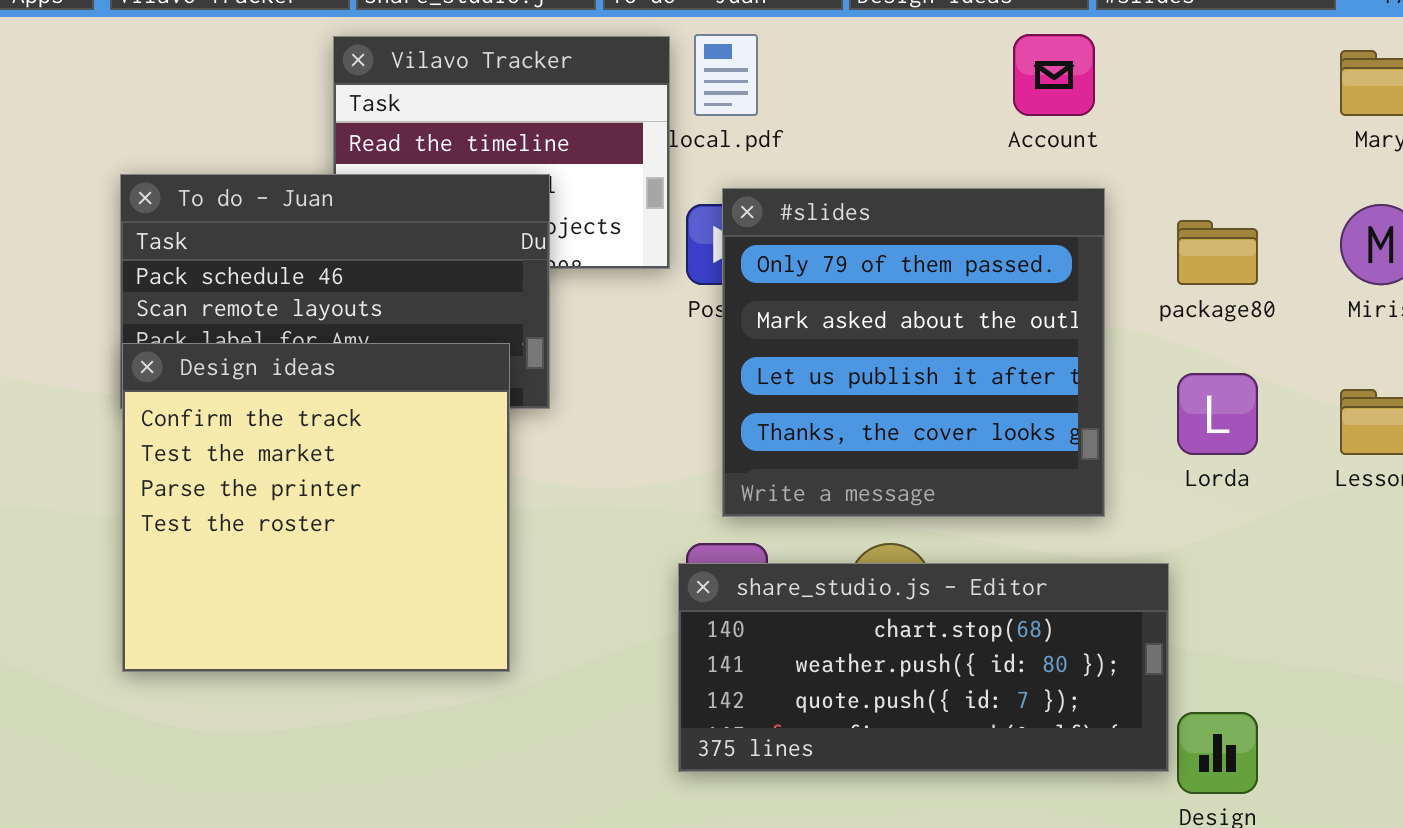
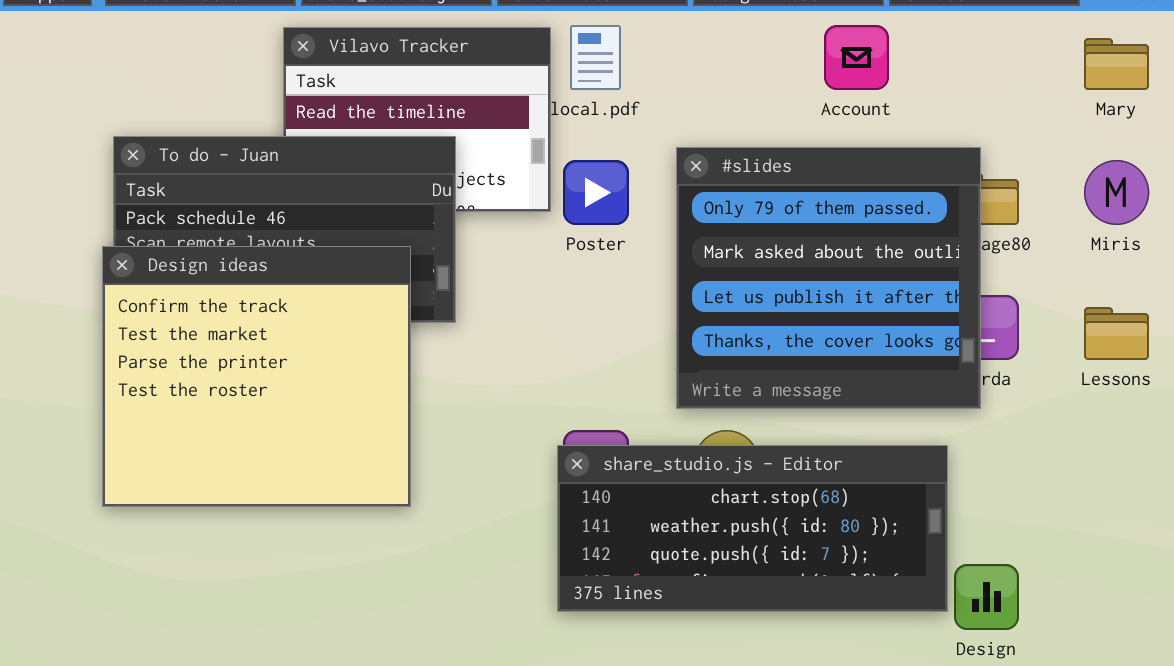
#slides: [722,188,1105,517] -> [676,147,981,409], moved
Design ideas: [122,343,510,672] -> [102,246,411,507], moved

